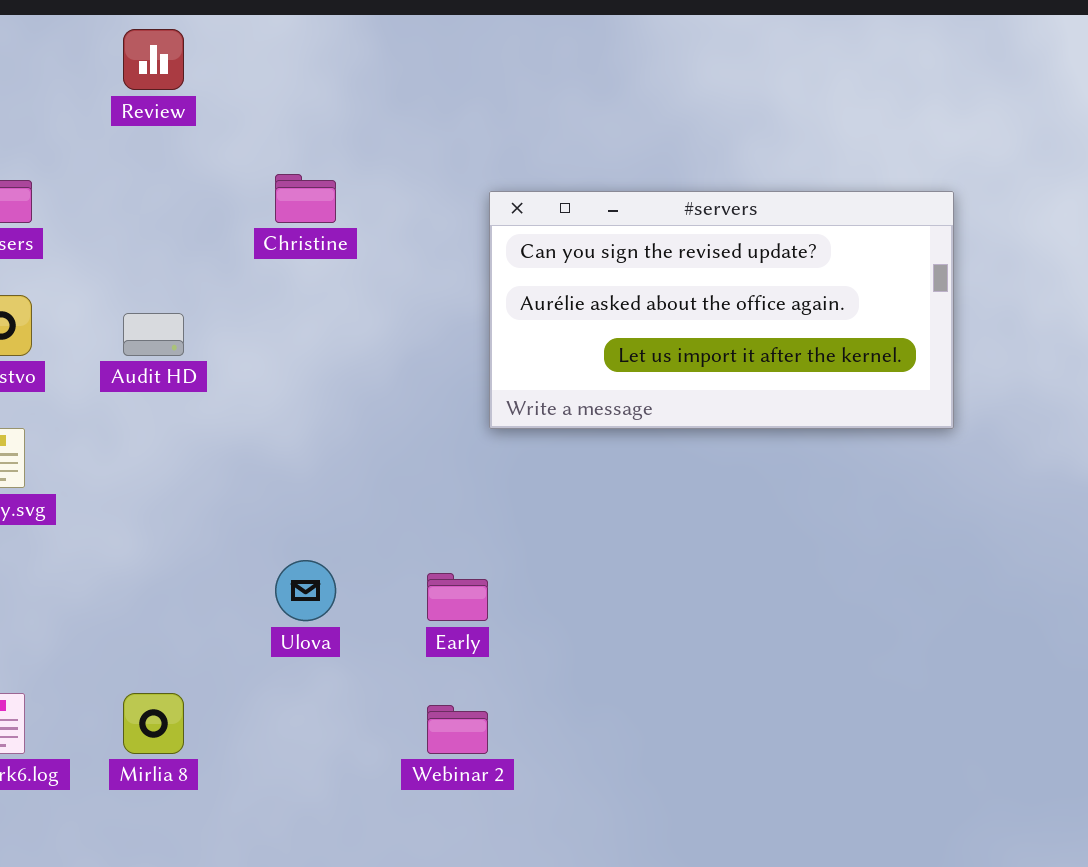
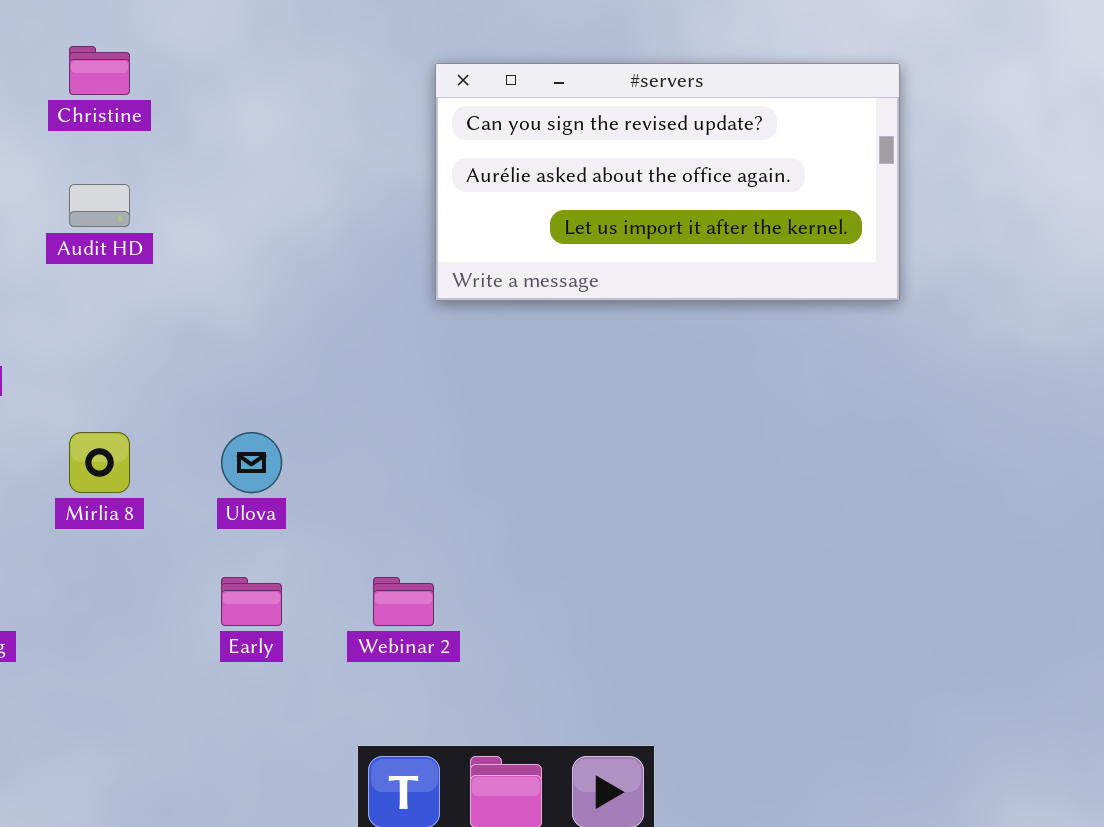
Christine: [275,174,336,223] -> [69,46,130,95], moved
Early: [427,573,488,621] -> [221,577,282,626], moved
Mirlia 8: [123,693,184,754] -> [69,432,130,493], moved

